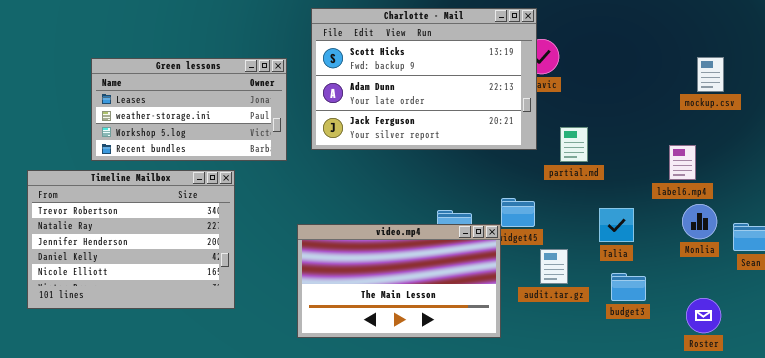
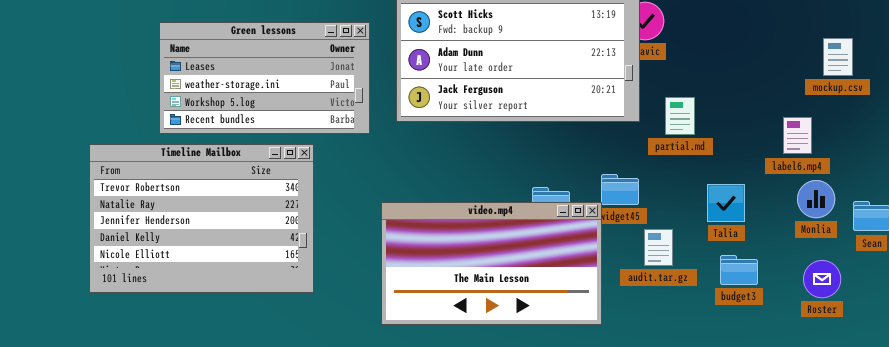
mockup.csv: [697,57,724,92] -> [823,38,853,76], moved
Roster: [686,298,721,333] -> [803,260,841,298], moved

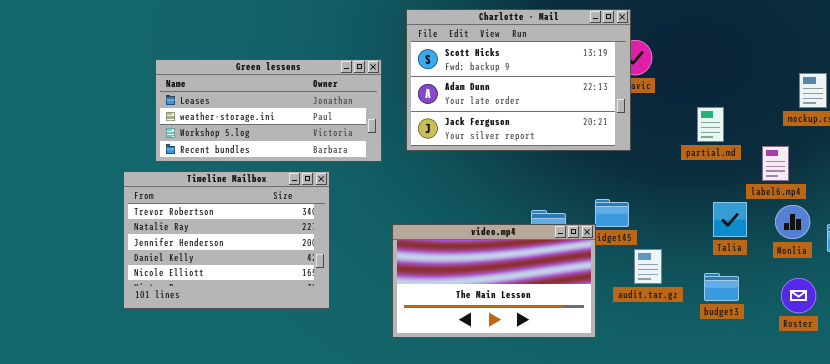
Green lessons: [159,22,370,134] -> [155,59,382,162], resized
partial.md: [665,97,695,135] -> [697,107,724,142], moved
Talia: [707,184,745,222] -> [713,202,747,237], moved

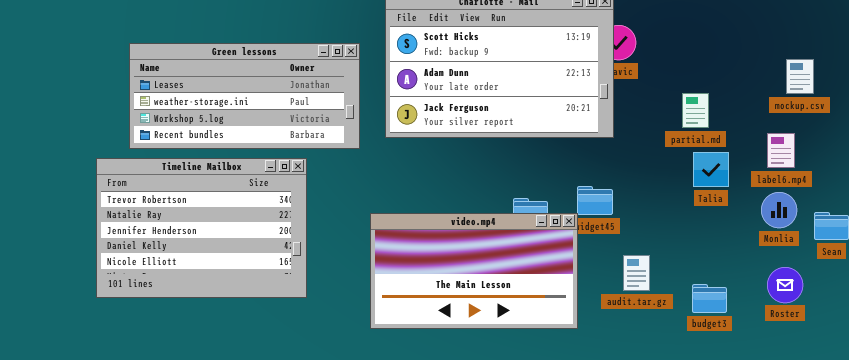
label6.mp4: [762,146,789,181] -> [767,133,795,168], moved
Talia: [713,202,747,237] -> [693,152,729,187], moved
audit.tar.gz: [634,249,662,284] -> [623,255,650,291], moved
budget3: [704,273,739,301] -> [692,284,727,313], moved

